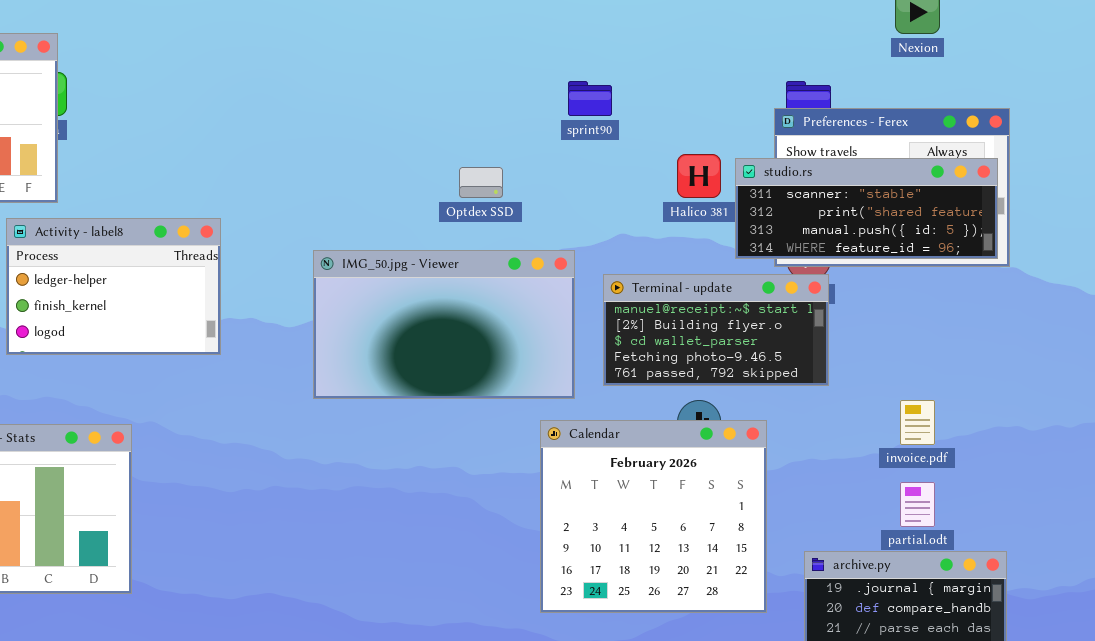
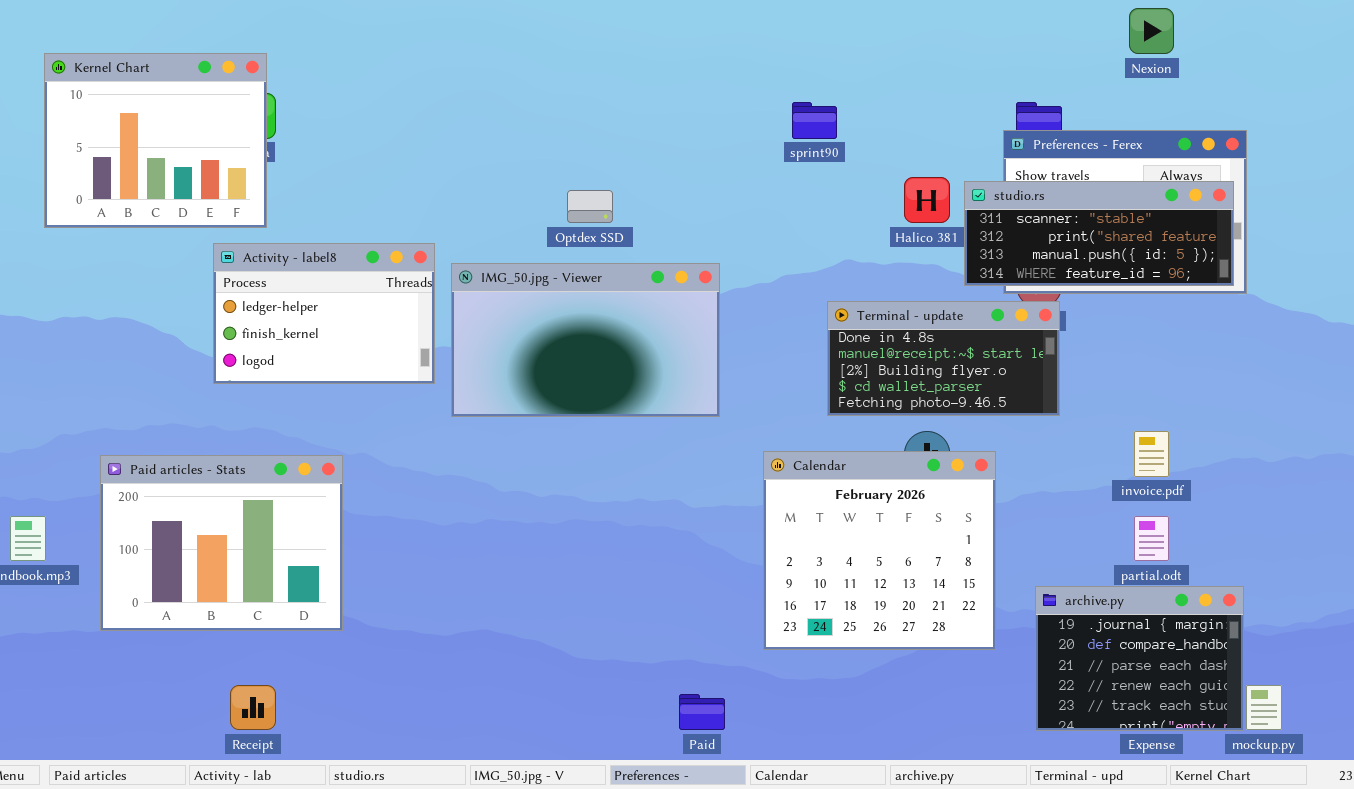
Optdex SSD: [459,167,503,198] -> [567,190,613,223], moved
IMG_50.jpg - Viewer: [313,250,575,399] -> [451,263,720,417], moved
Terminal - update: [603,274,829,386] -> [827,301,1060,416], scrolled up 1 row

